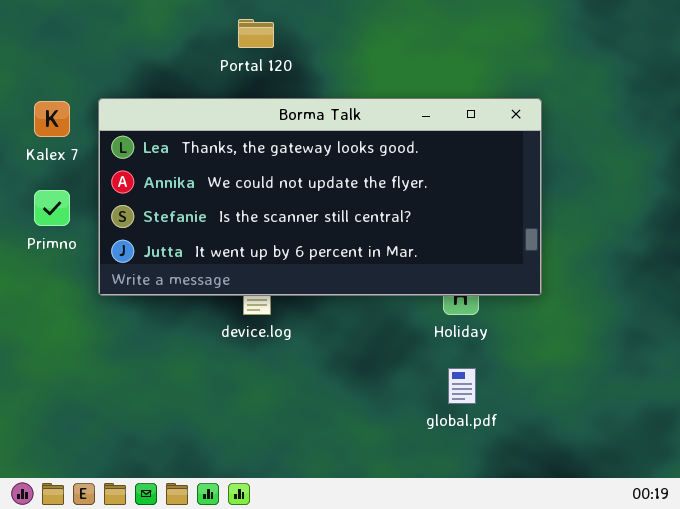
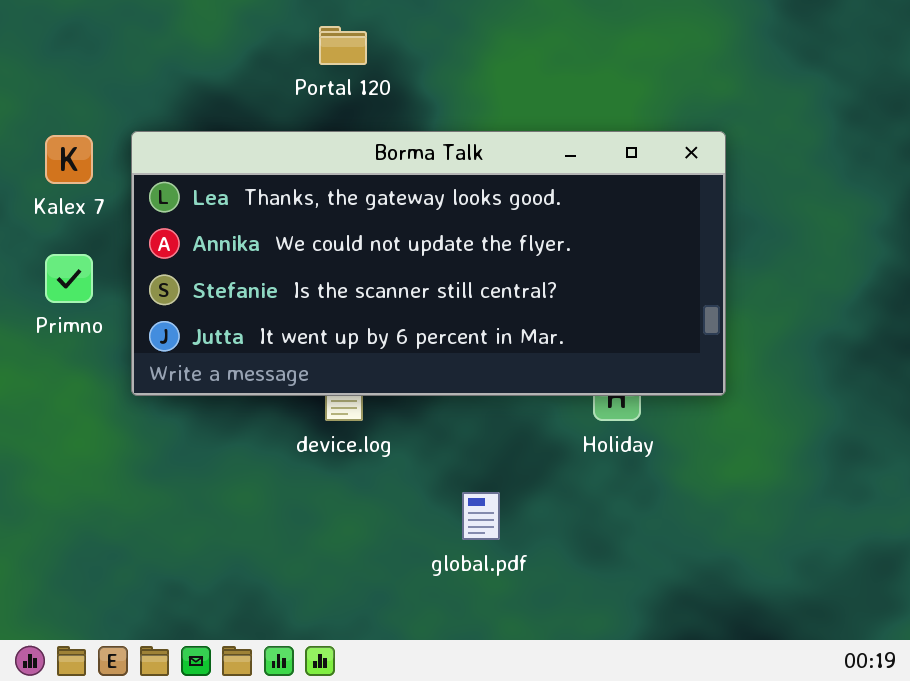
global.pdf: [448,368,476,404] -> [462,492,500,540], moved

